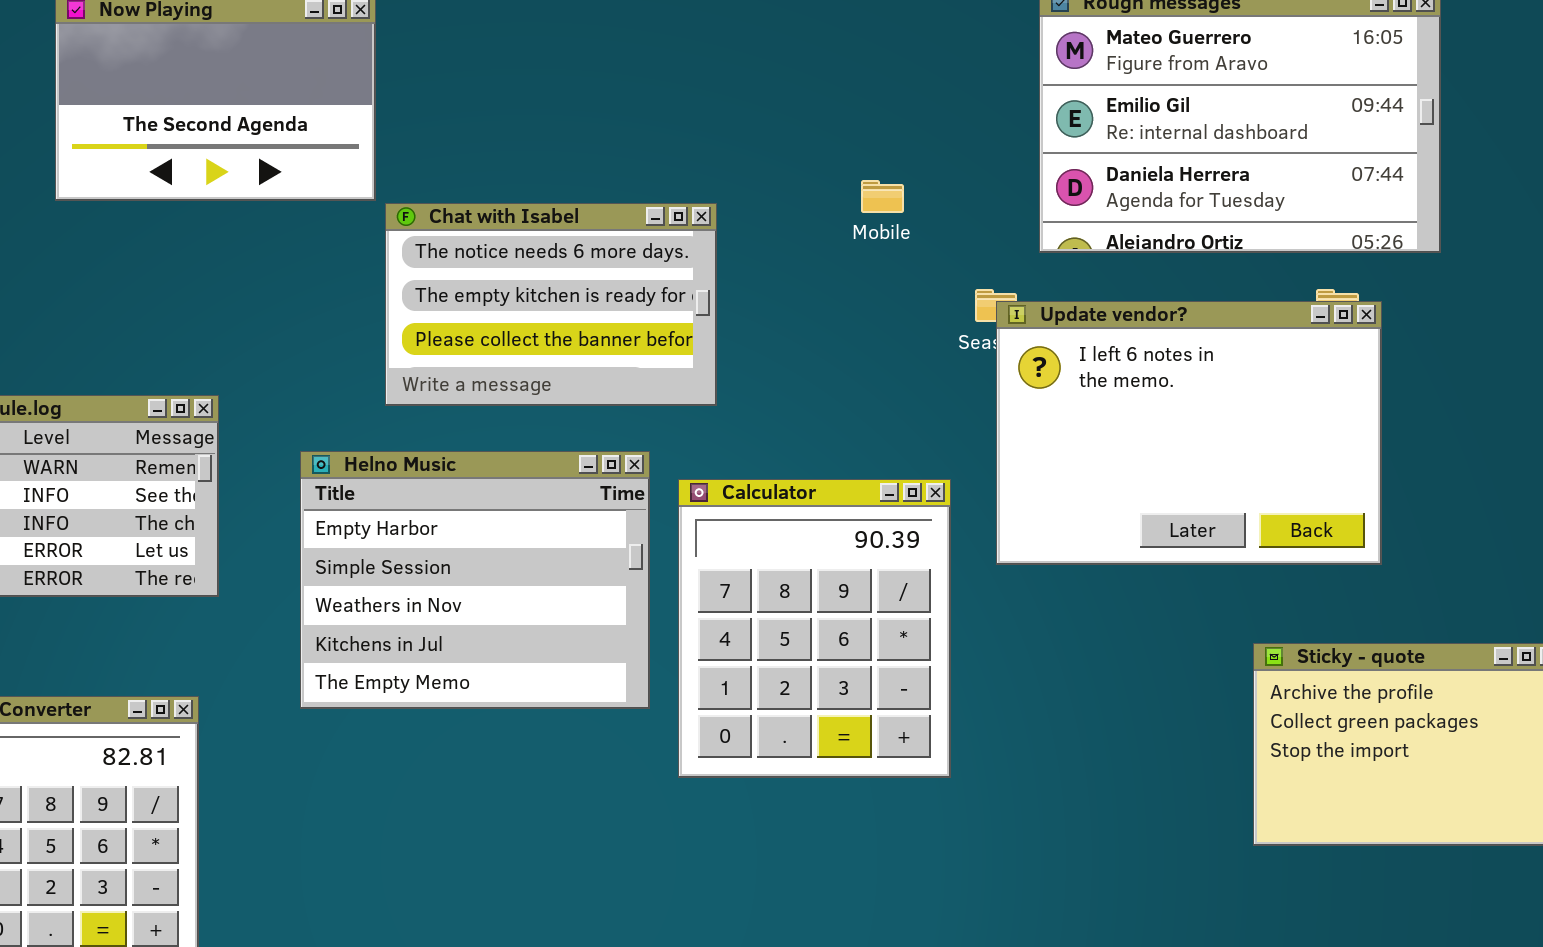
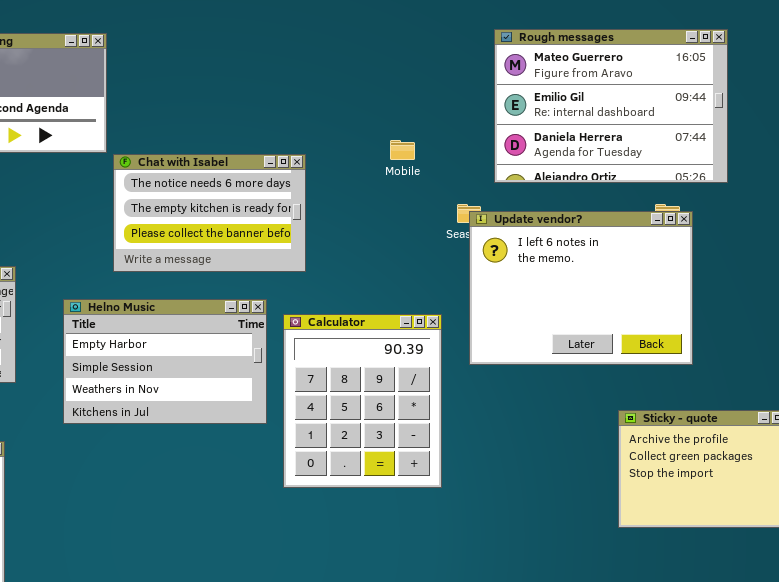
Helno Music: [300,451,650,709] -> [63,299,267,424], resized

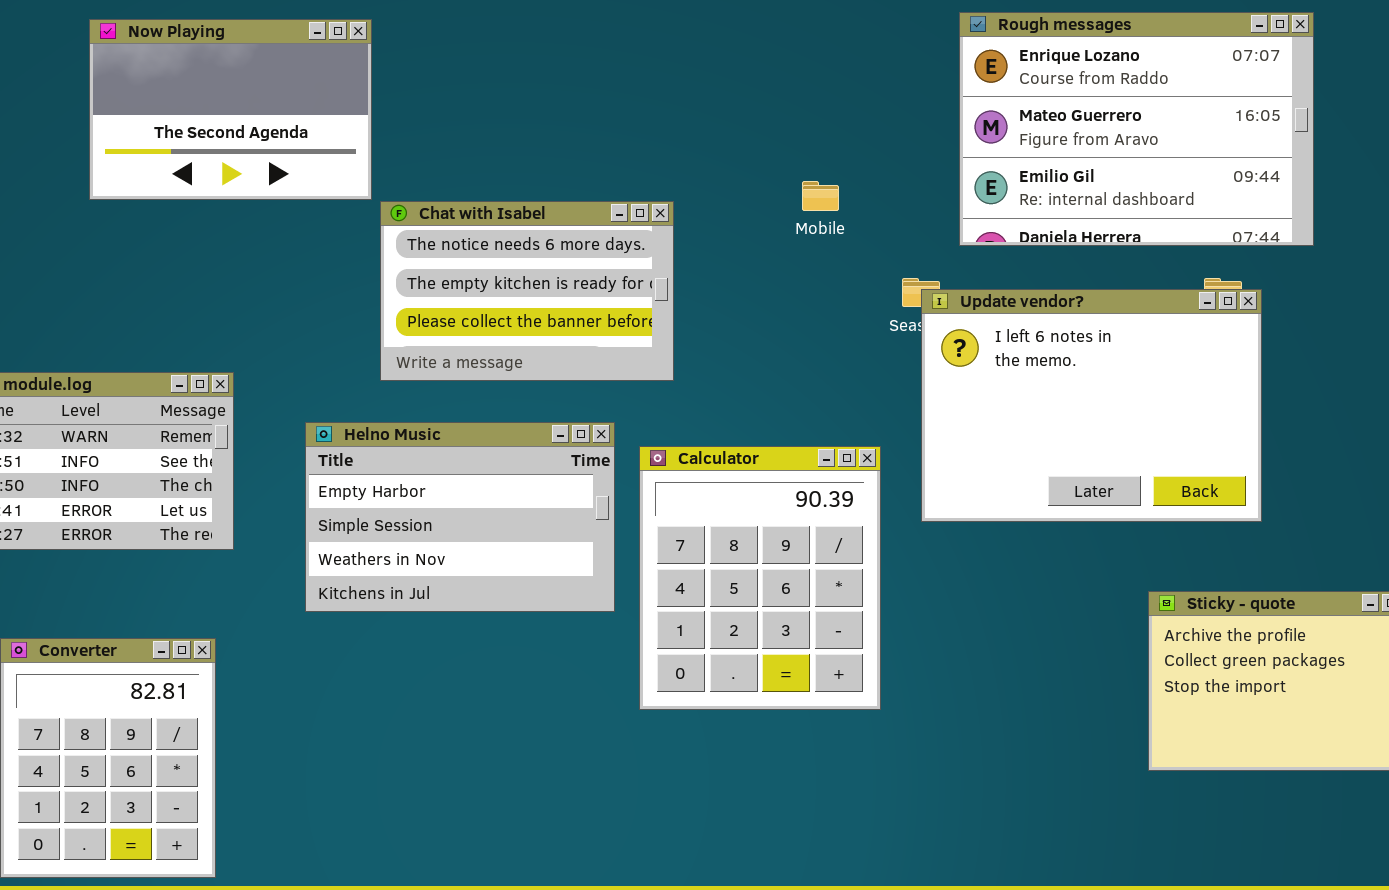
Rough messages: [494,29,728,183] -> [959,12,1314,246], scrolled up 1 row

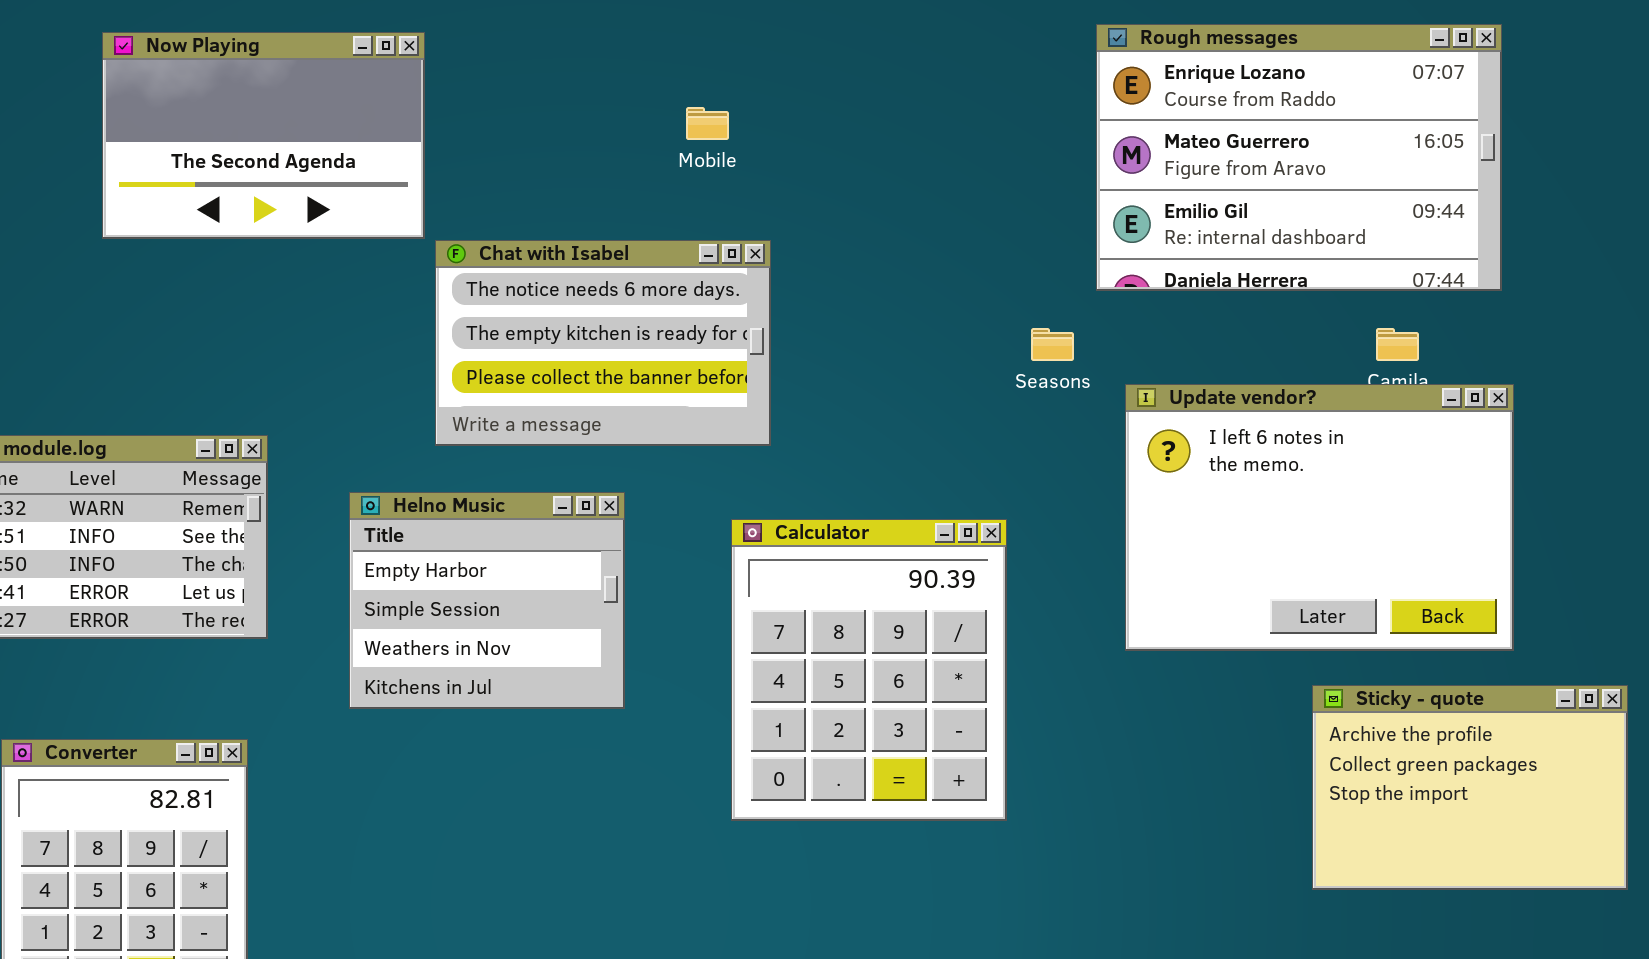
Mobile: [802,181,839,211] -> [686,107,729,140], moved
Update vendor?: [921,289,1262,522] -> [1125,384,1514,651], moved
Helno Music: [305,422,615,612] -> [349,492,625,709], resized

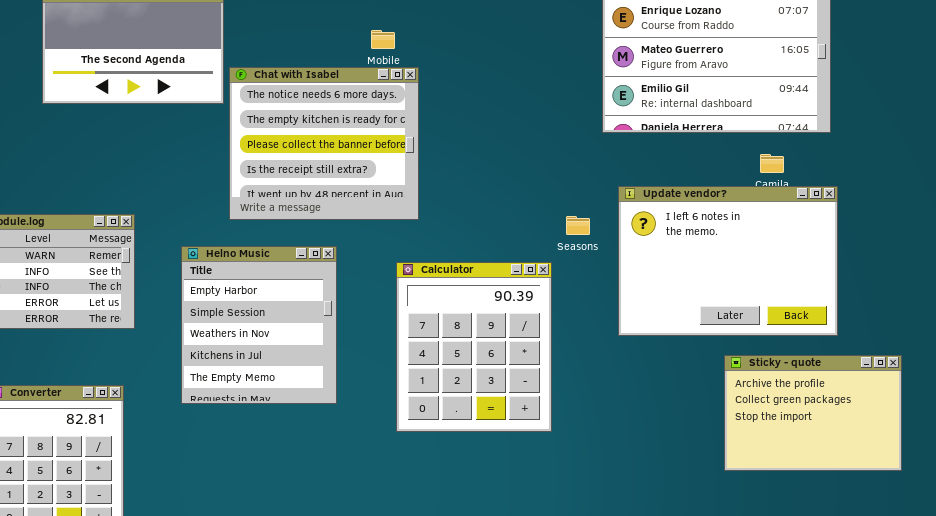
Chat with Isabel: [435,240,771,446] -> [229,67,419,220], resized
Seasons: [1031,328,1074,361] -> [566,216,590,235], moved
Helno Music: [349,492,625,709] -> [181,246,337,404], resized

